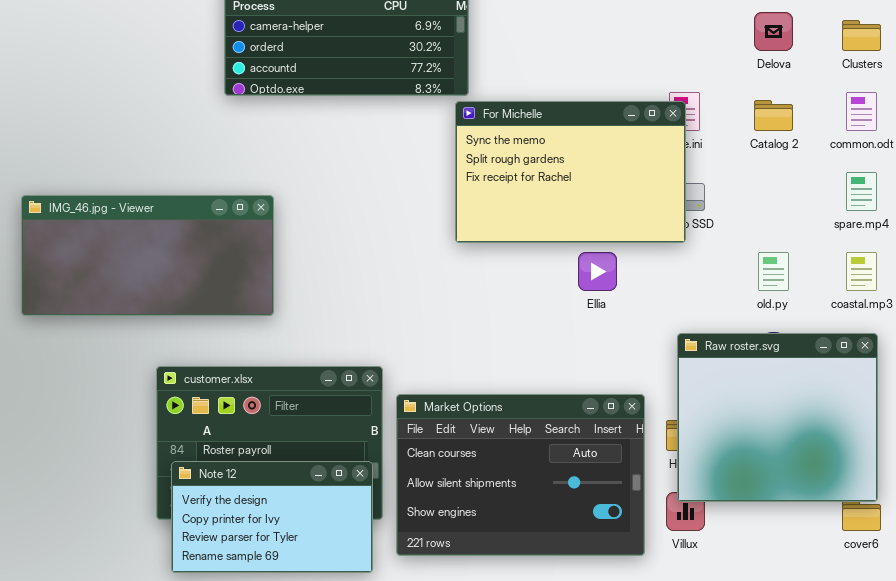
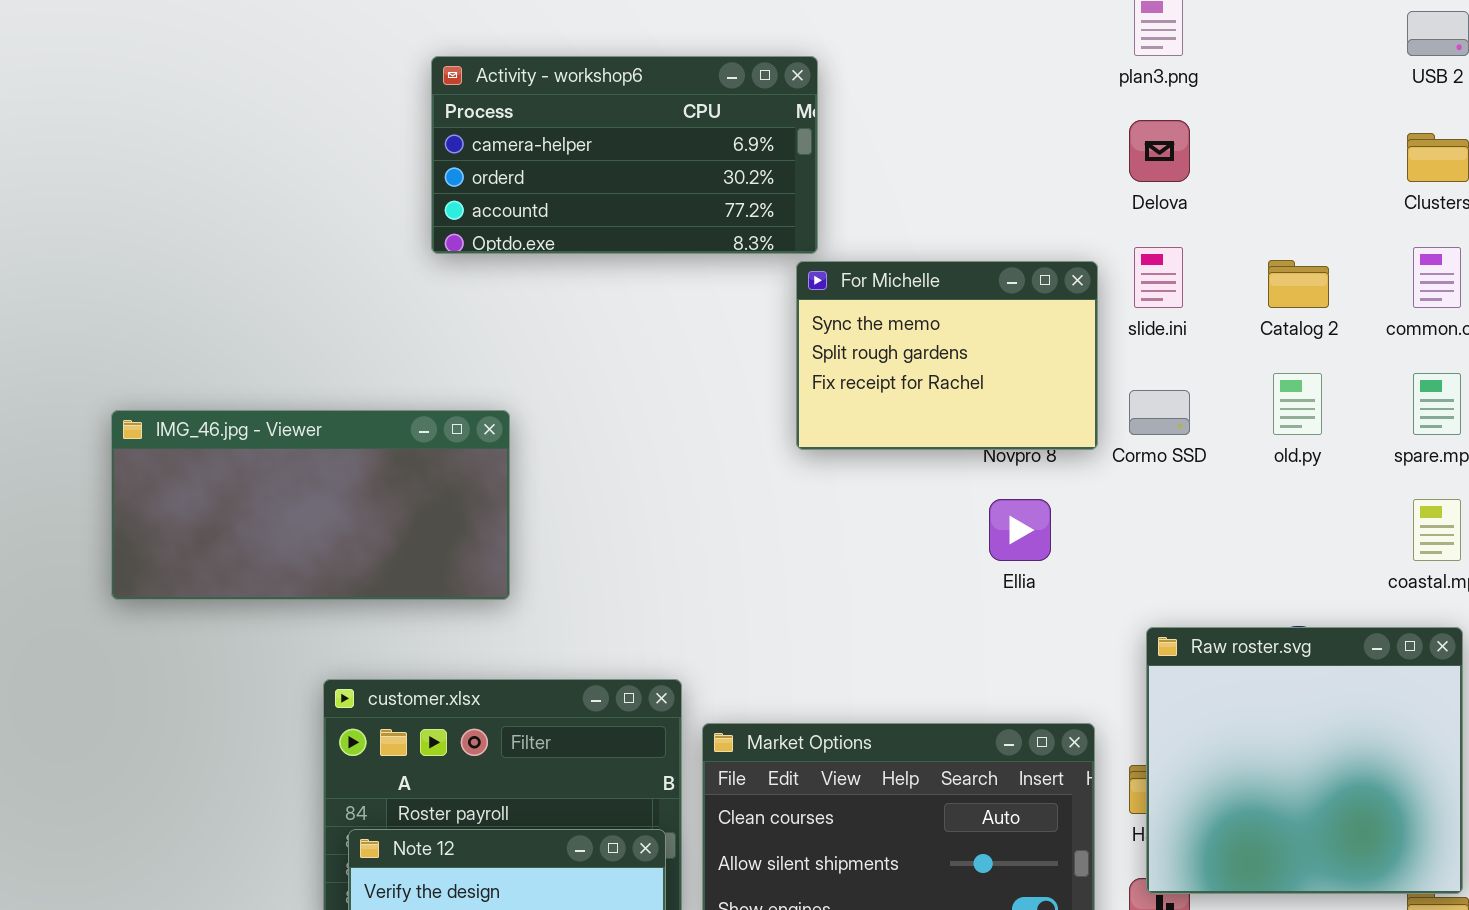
Delova: [754,12,793,51] -> [1129,120,1190,182], moved
For Michelle: [455,101,686,243] -> [796,261,1098,450], resized
old.py: [758,252,789,291] -> [1273,373,1322,435], moved

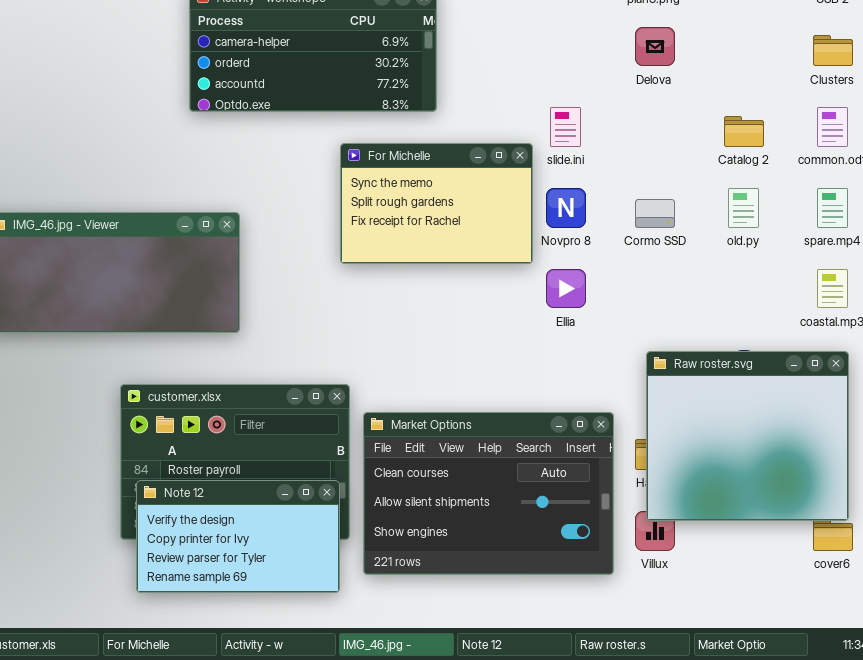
slide.ini: [1134,247,1183,308] -> [550,107,581,147], moved
For Michelle: [796,261,1098,450] -> [340,143,533,264], moved

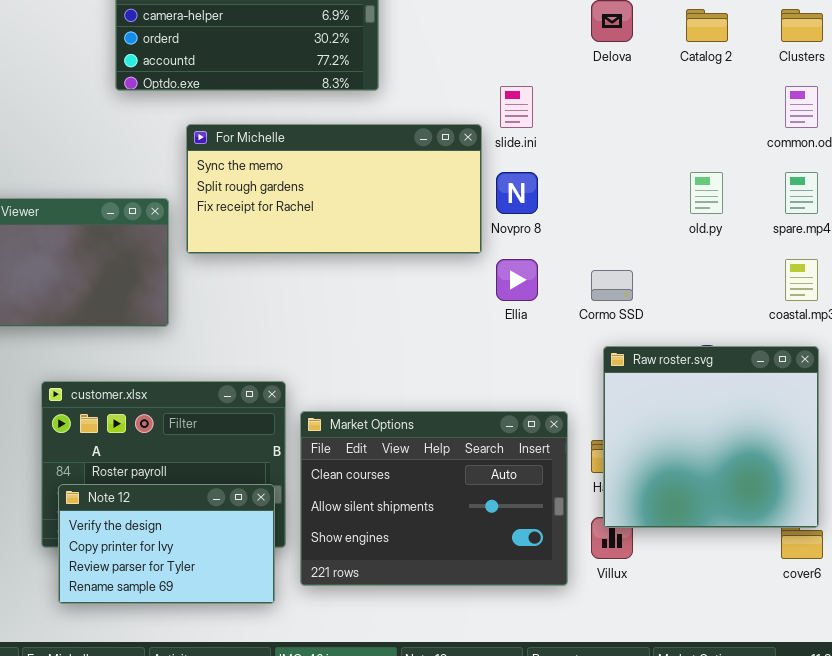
Catalog 2: [724,116,764,147] -> [686,9,728,42], moved
For Michelle: [340,143,533,264] -> [186,124,482,254], resized
Cormo SSD: [635,199,675,228] -> [591,270,633,301], moved

